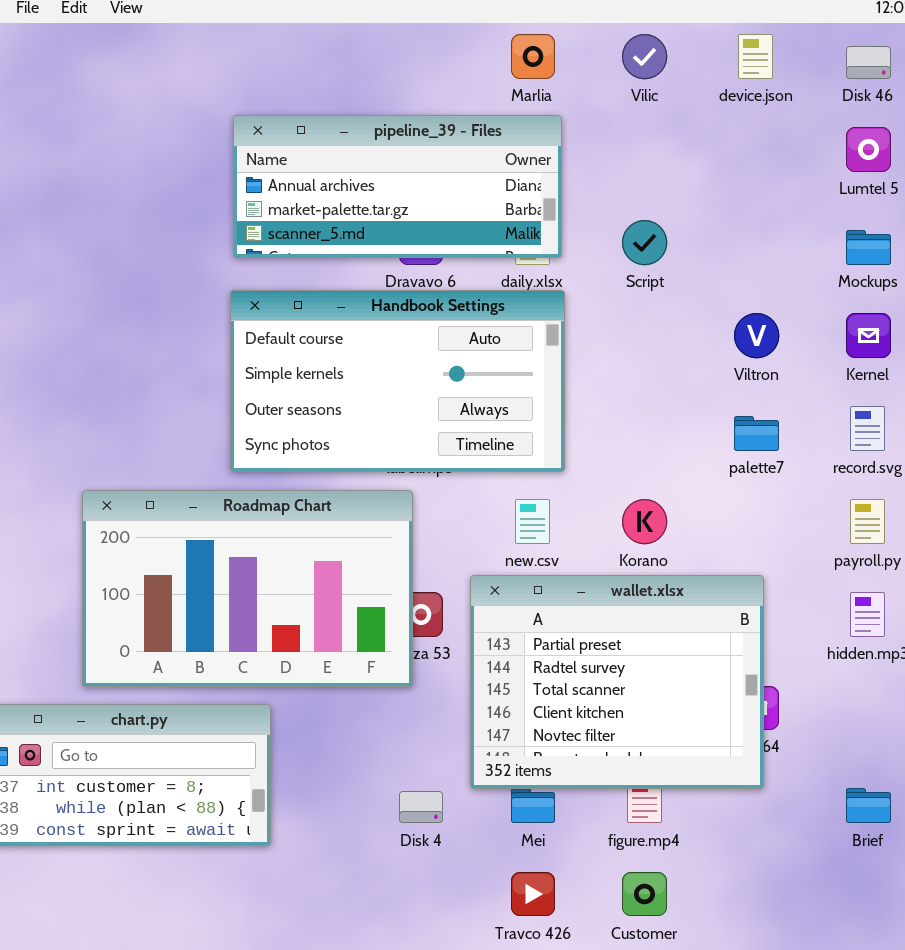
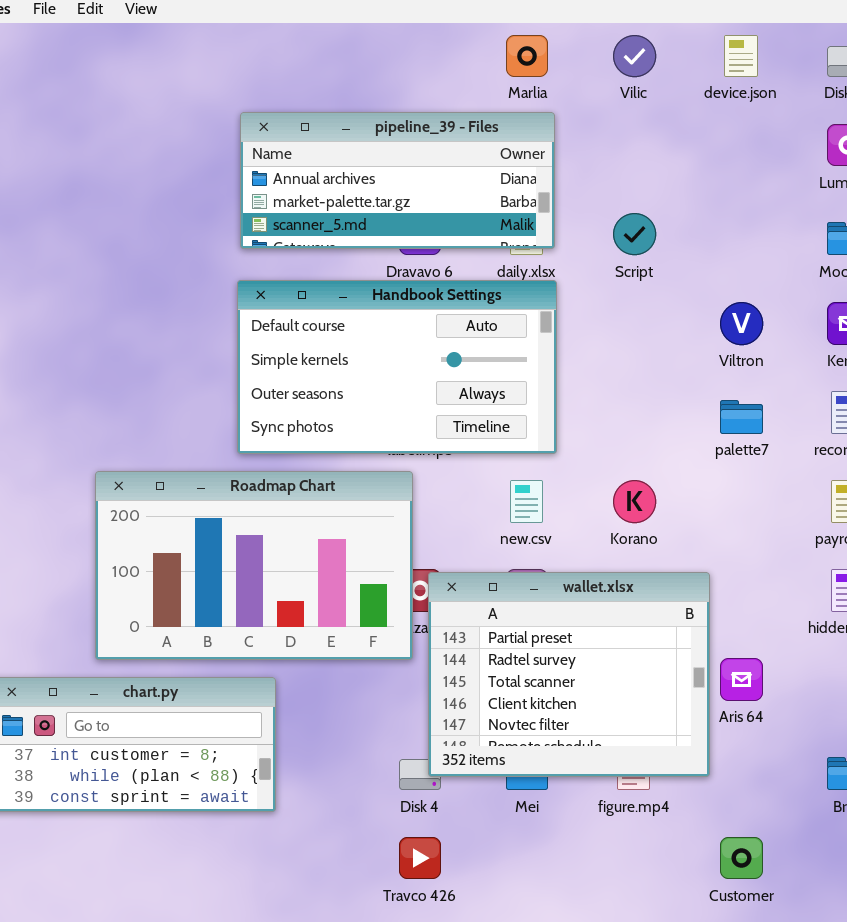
wallet.xlsx: [470,575,764,789] -> [428,572,710,777], moved
Travco 426: [511,872,555,916] -> [399,837,441,879], moved
Customer: [622,872,667,916] -> [720,837,763,879], moved

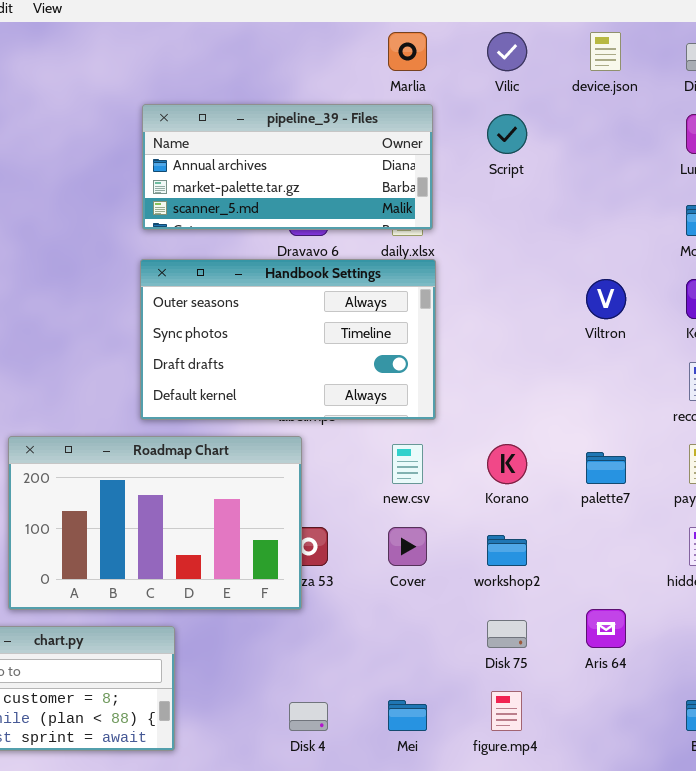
Script: [613,213,656,255] -> [487,114,527,154], moved
Handbook Settings: [237,280,557,454] -> [140,259,436,420], scrolled down 2 rows
palette7: [720,400,763,434] -> [586,452,626,484], moved
wallet.xlsx: [428,572,710,777] -> none, closed

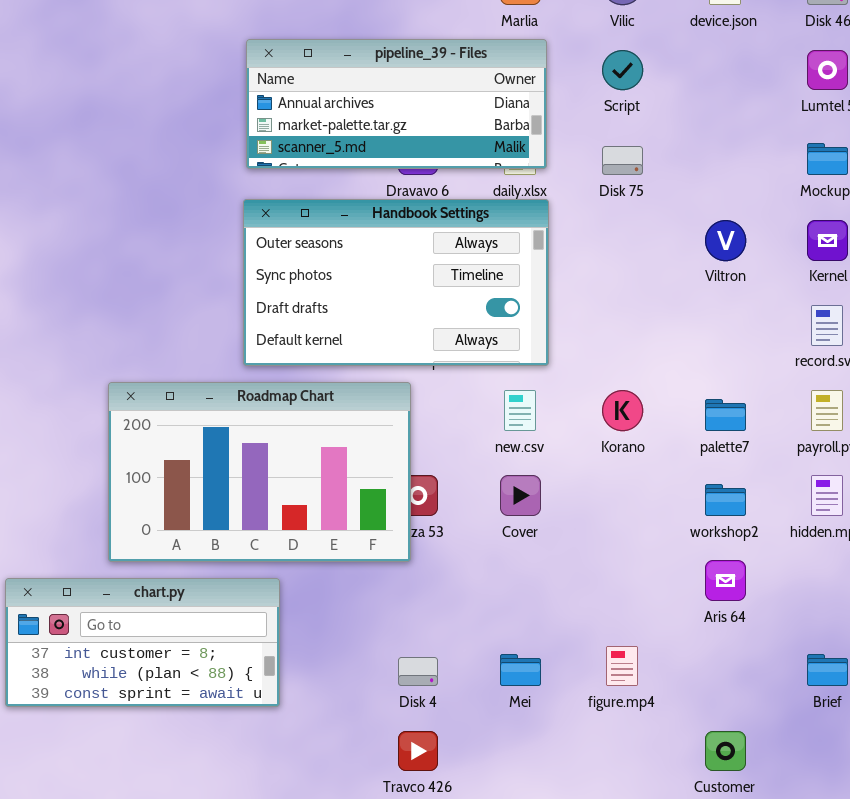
workshop2: [487,535,527,566] -> [705,484,746,516], moved
Disk 75: [487,620,527,648] -> [602,146,643,175], moved

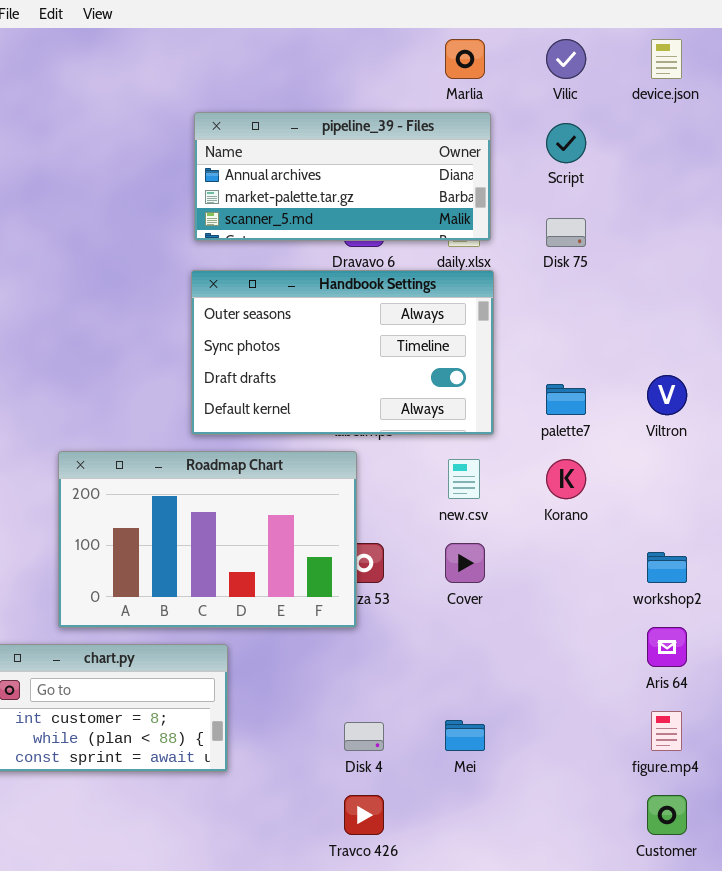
Viltron: [705,220,746,261] -> [647,375,687,415], moved
palette7: [705,399,746,431] -> [546,384,586,415], moved
figure.mp4: [606,646,638,686] -> [651,711,682,751], moved

